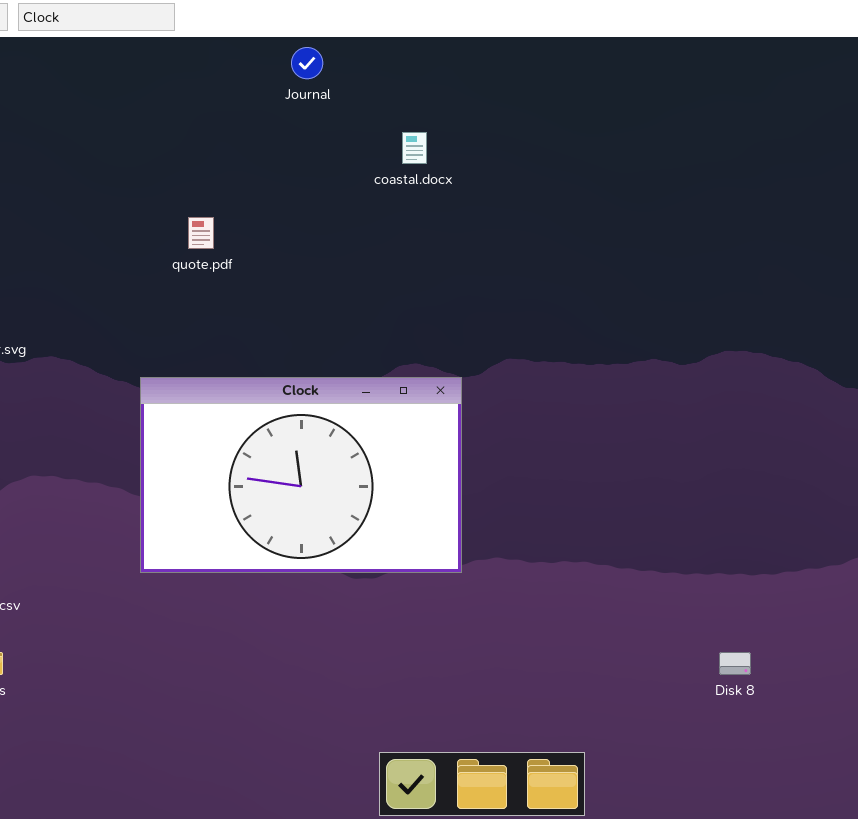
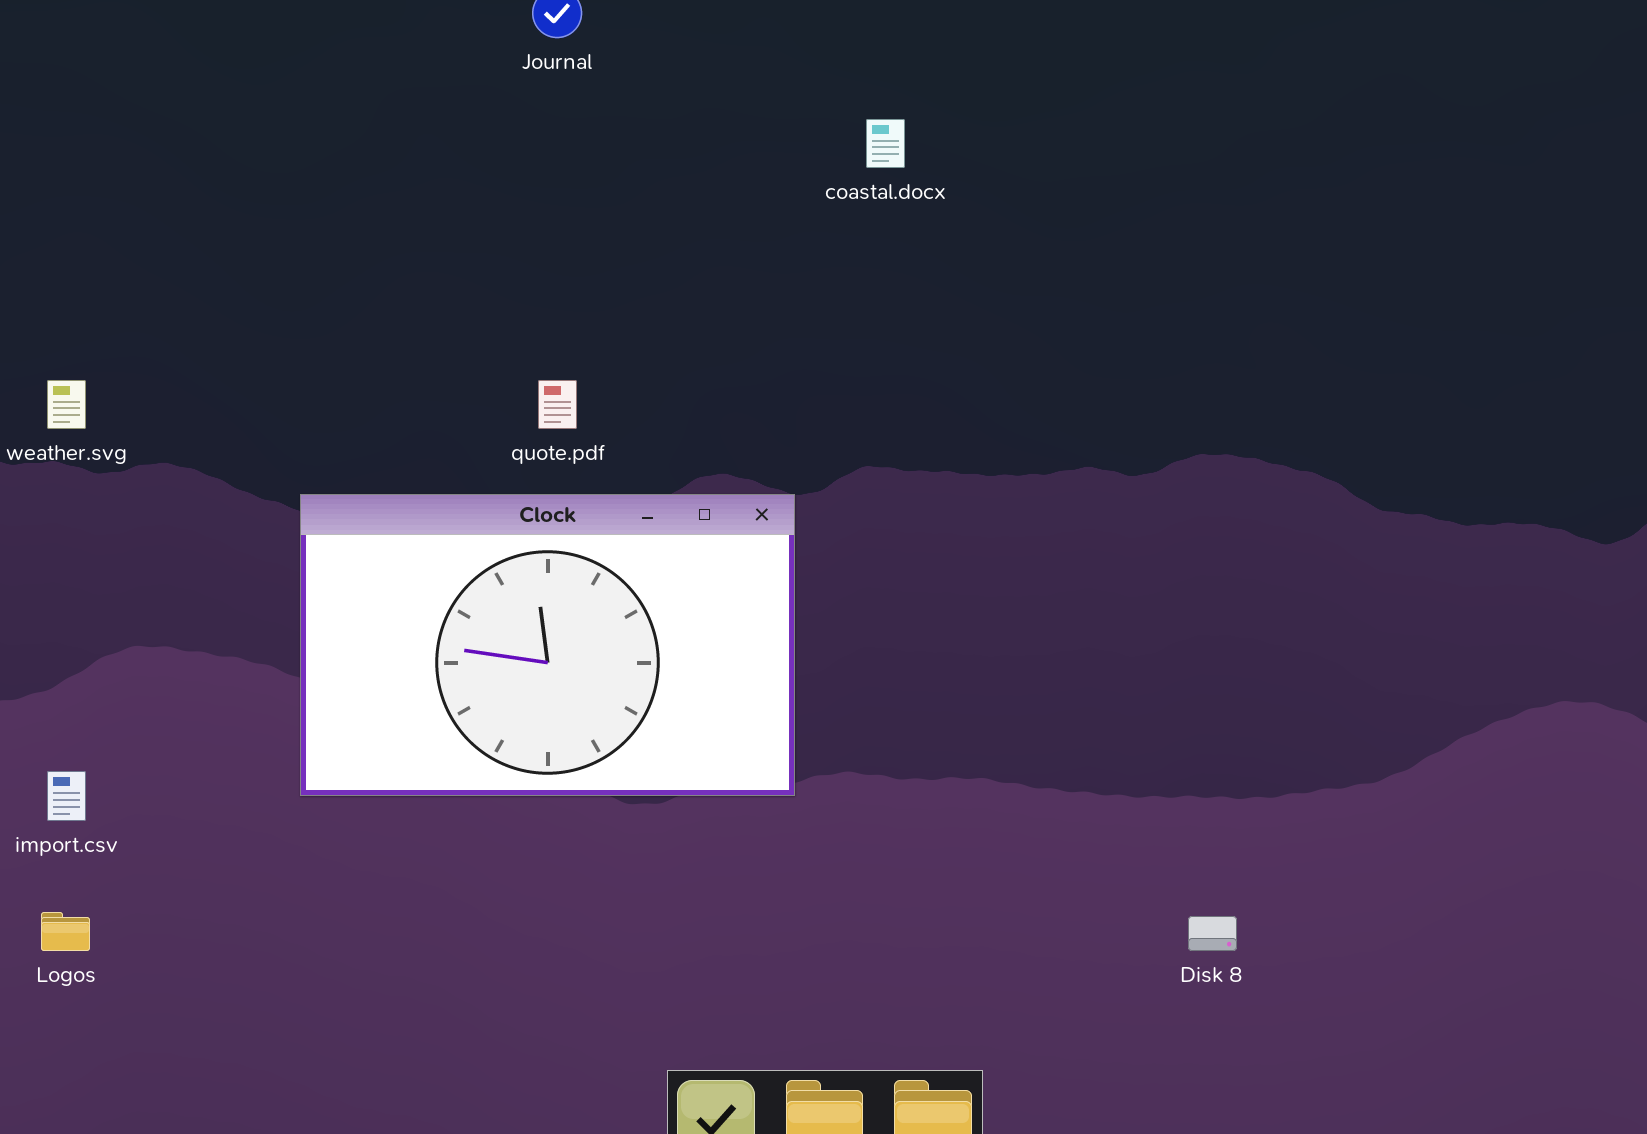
coastal.docx: [402,132,427,164] -> [866,119,905,168], moved
quote.pdf: [188,217,214,249] -> [538,380,577,429], moved

